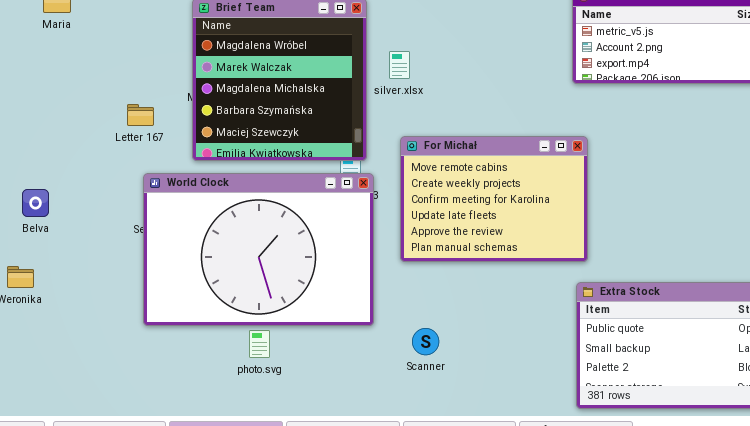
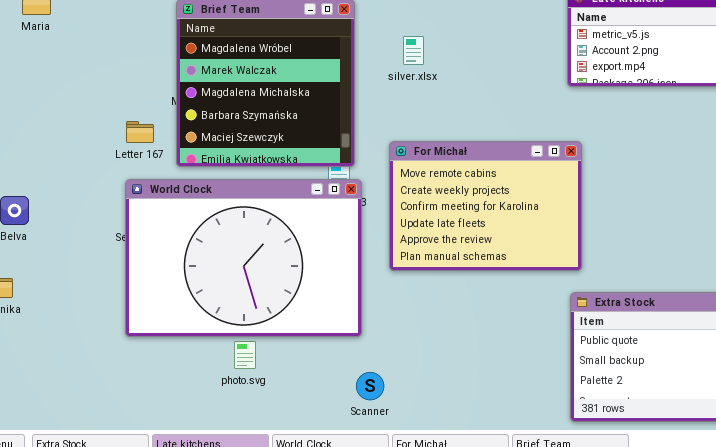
silver.xlsx: [389,51,410,79] -> [403,36,424,65], moved
Letter 167: [127,104,154,126] -> [126,121,154,143], moved
Scanner: [412,328,439,355] -> [356,372,384,400], moved

